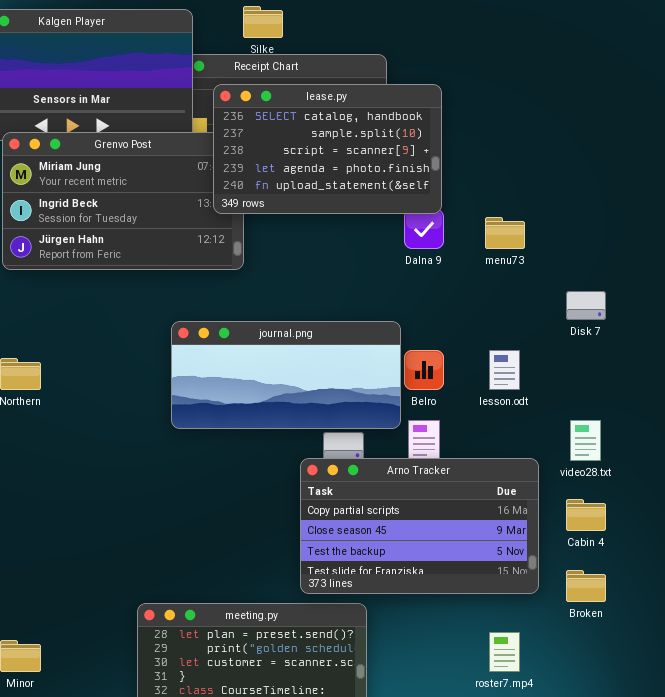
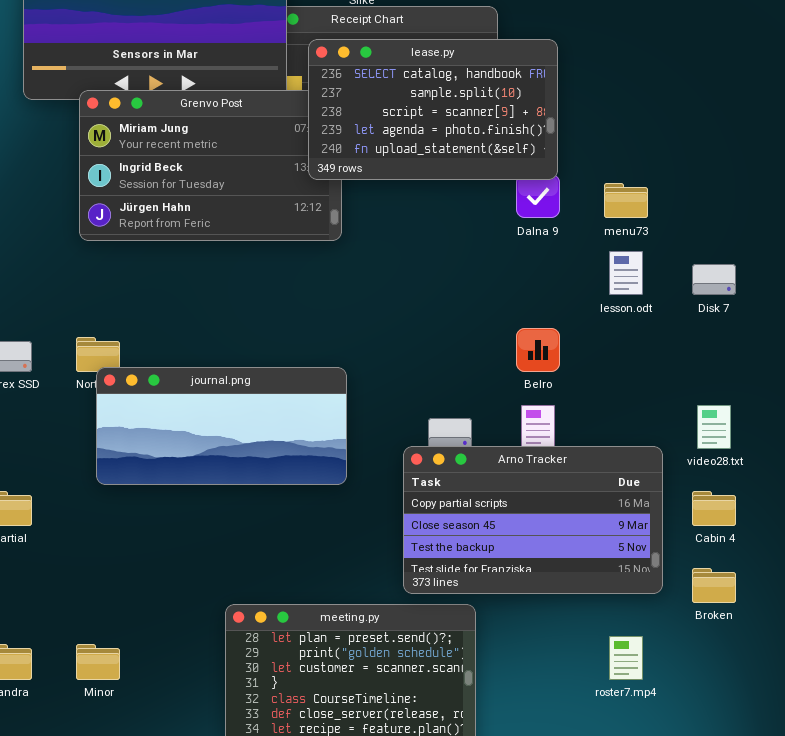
journal.png: [171,321,401,429] -> [96,367,347,485], moved
lesson.odt: [489,350,520,390] -> [609,251,643,295], moved

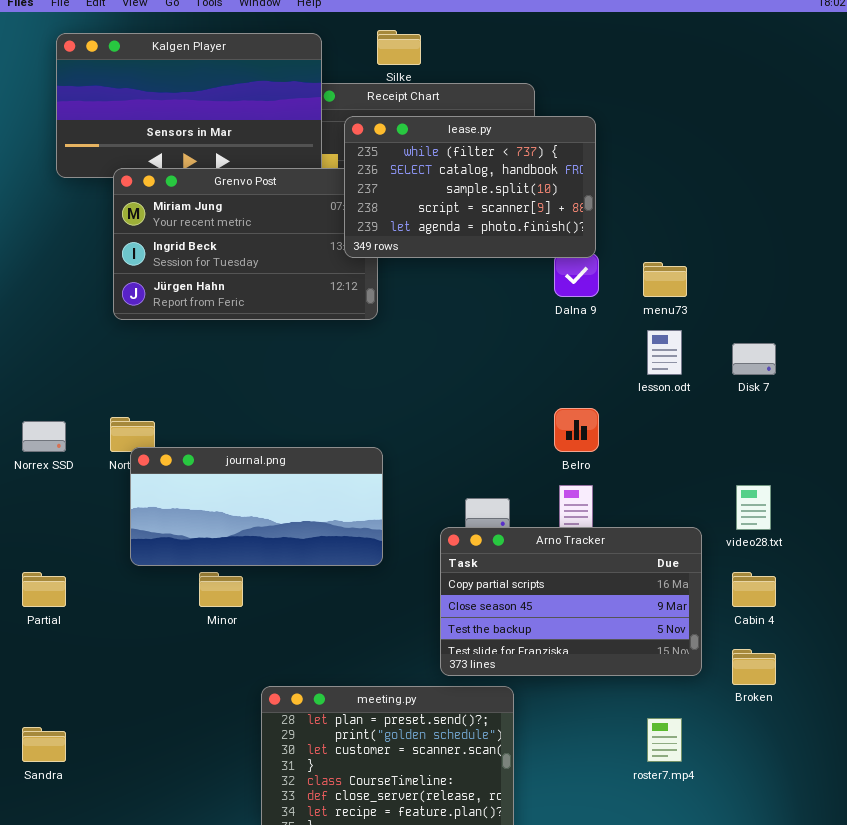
lease.py: [308,39,558,180] -> [344,116,596,258], scrolled up 1 row
Minor: [76,644,120,680] -> [199,572,243,607], moved

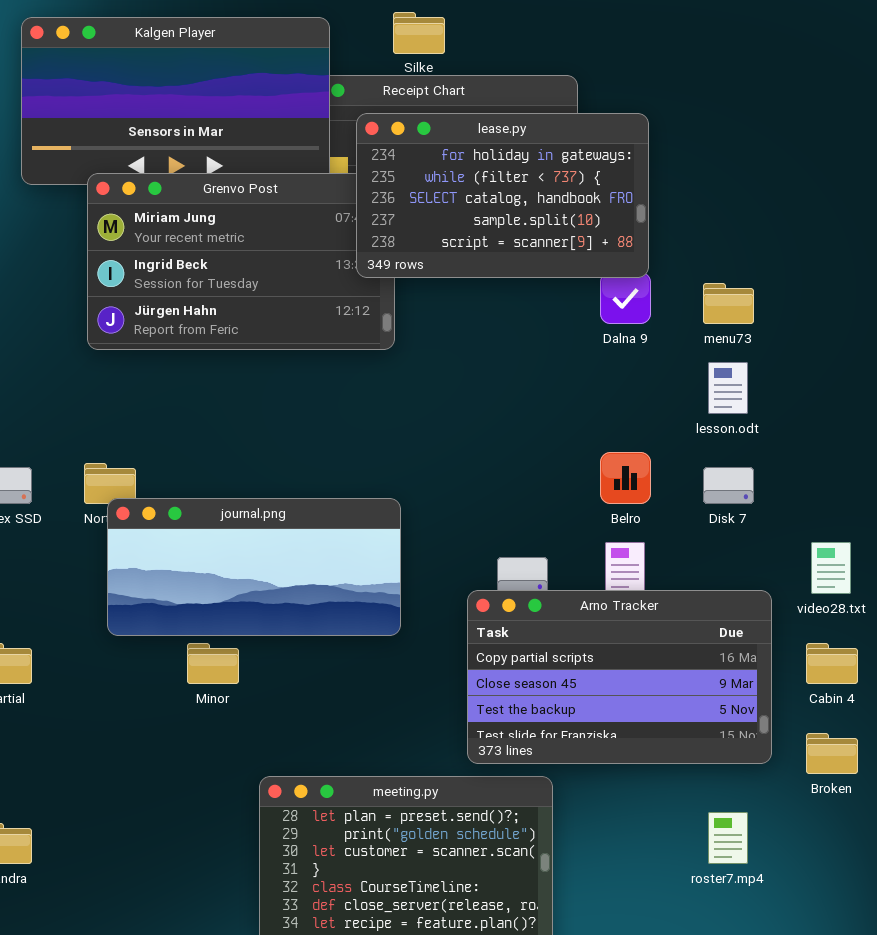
lease.py: [344,116,596,258] -> [356,113,649,278], scrolled up 1 row
Disk 7: [732,343,776,375] -> [703,467,754,504], moved

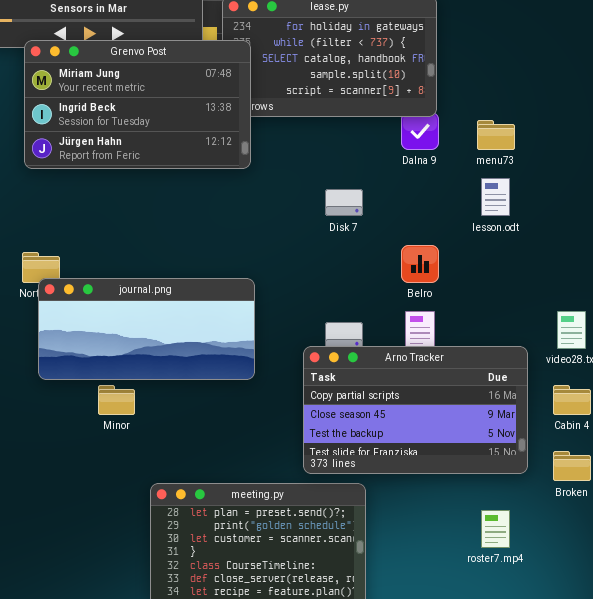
Grenvo Post: [87,173,395,350] -> [24,40,251,169], raised
Disk 7: [703,467,754,504] -> [325,189,363,216], moved

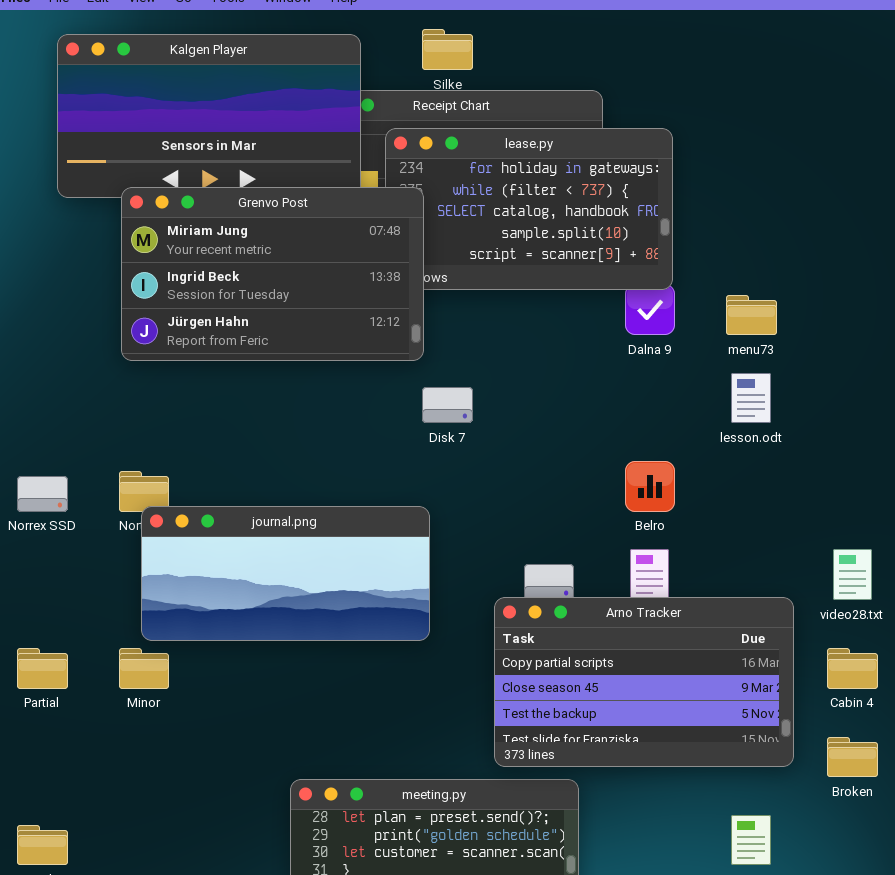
Disk 7: [325,189,363,216] -> [422,387,473,423], moved
Minor: [98,385,135,415] -> [119,648,169,689], moved

